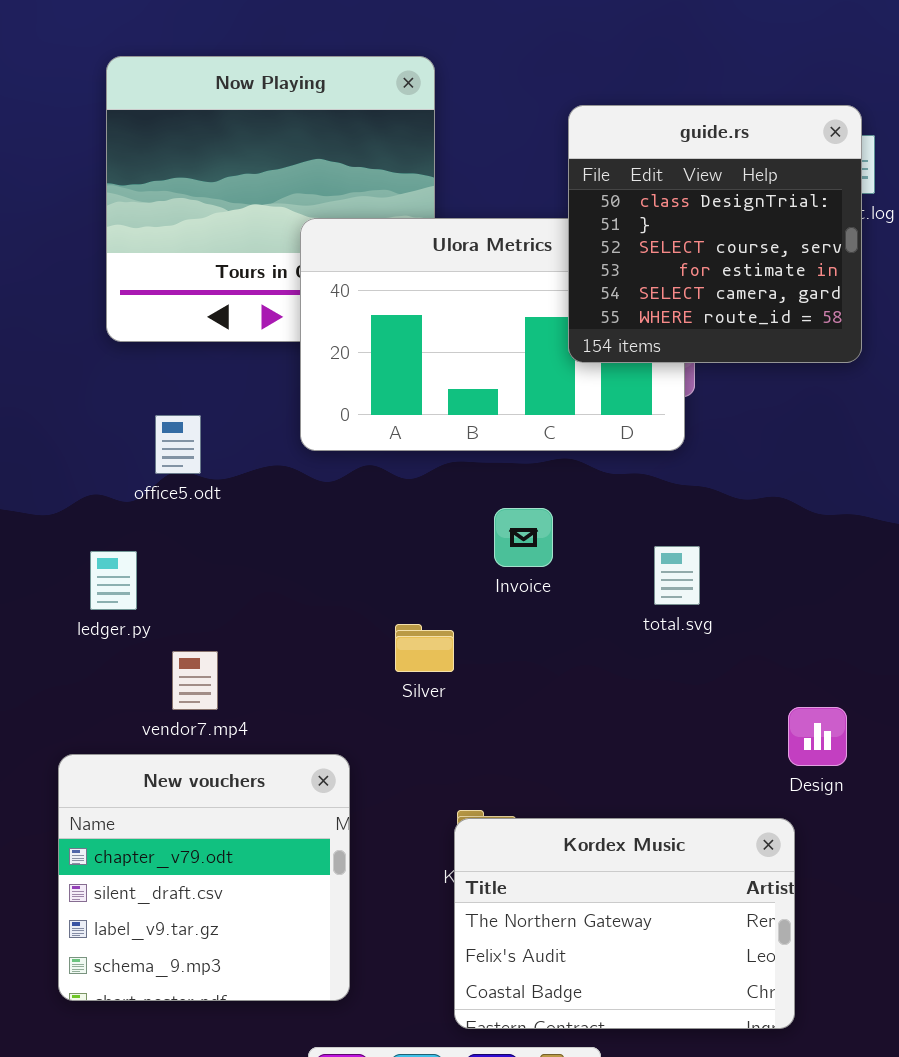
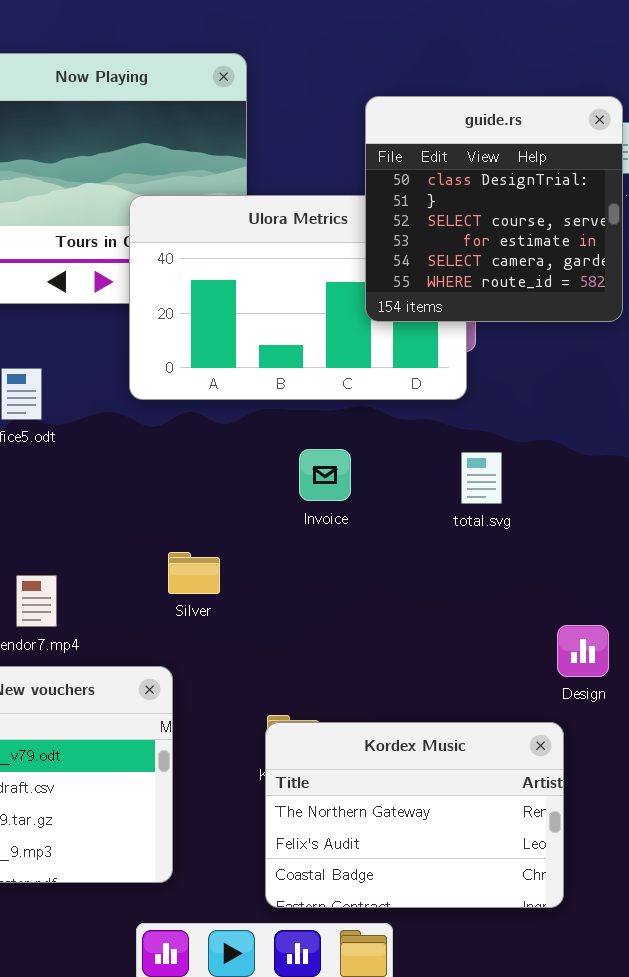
total.svg: [654,546,700,605] -> [461,452,502,504], moved
Silver: [395,624,454,672] -> [168,552,220,594], moved

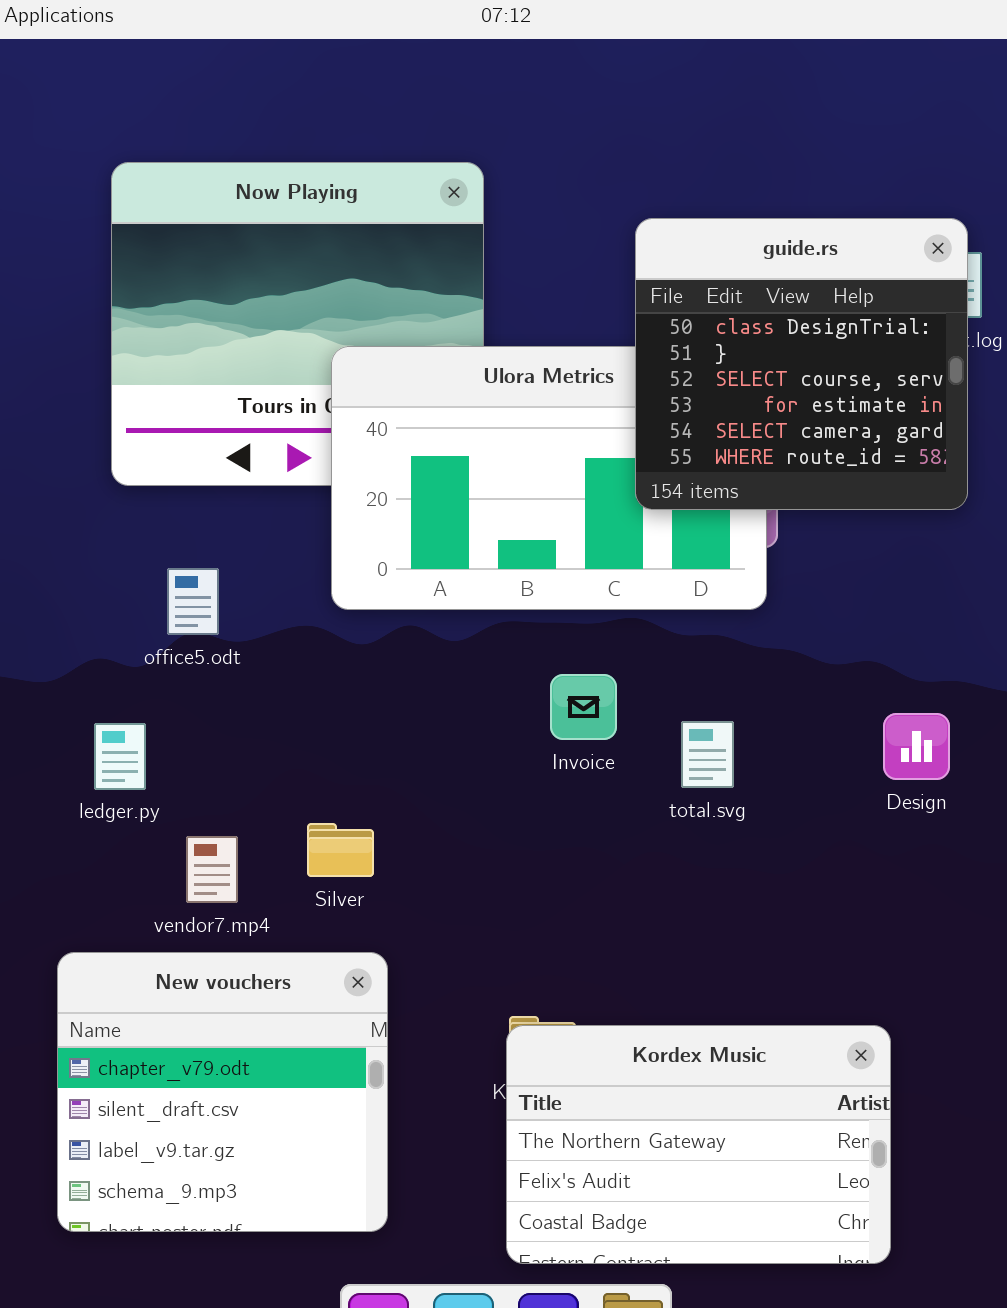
total.svg: [461,452,502,504] -> [681,721,734,788], moved
Silver: [168,552,220,594] -> [307,823,374,877], moved
Design: [557,625,609,677] -> [883,713,950,780], moved

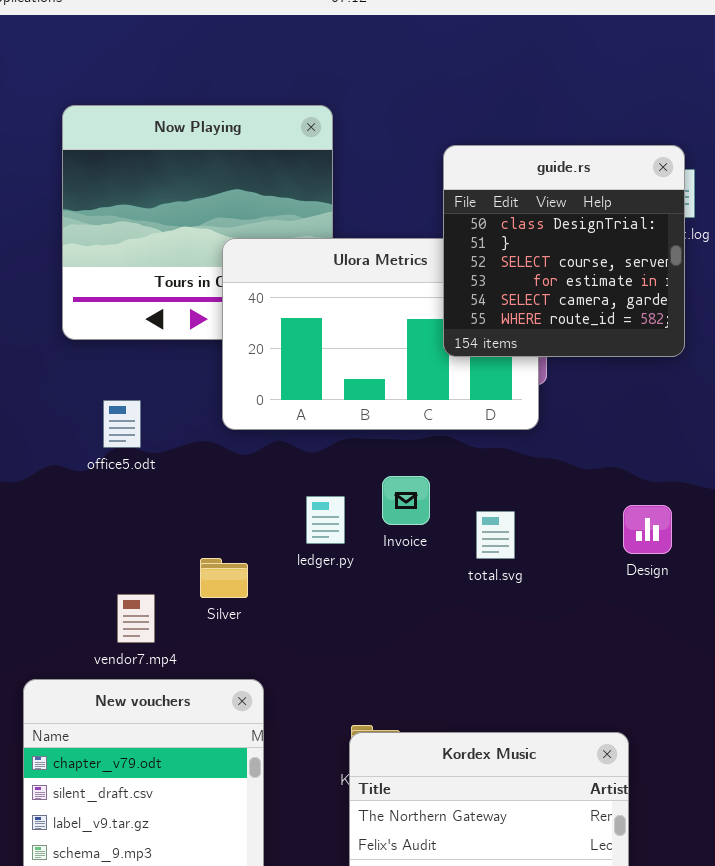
ledger.py: [94,723,146,790] -> [306,496,345,544], moved
Silver: [307,823,374,877] -> [200,558,248,598], moved

